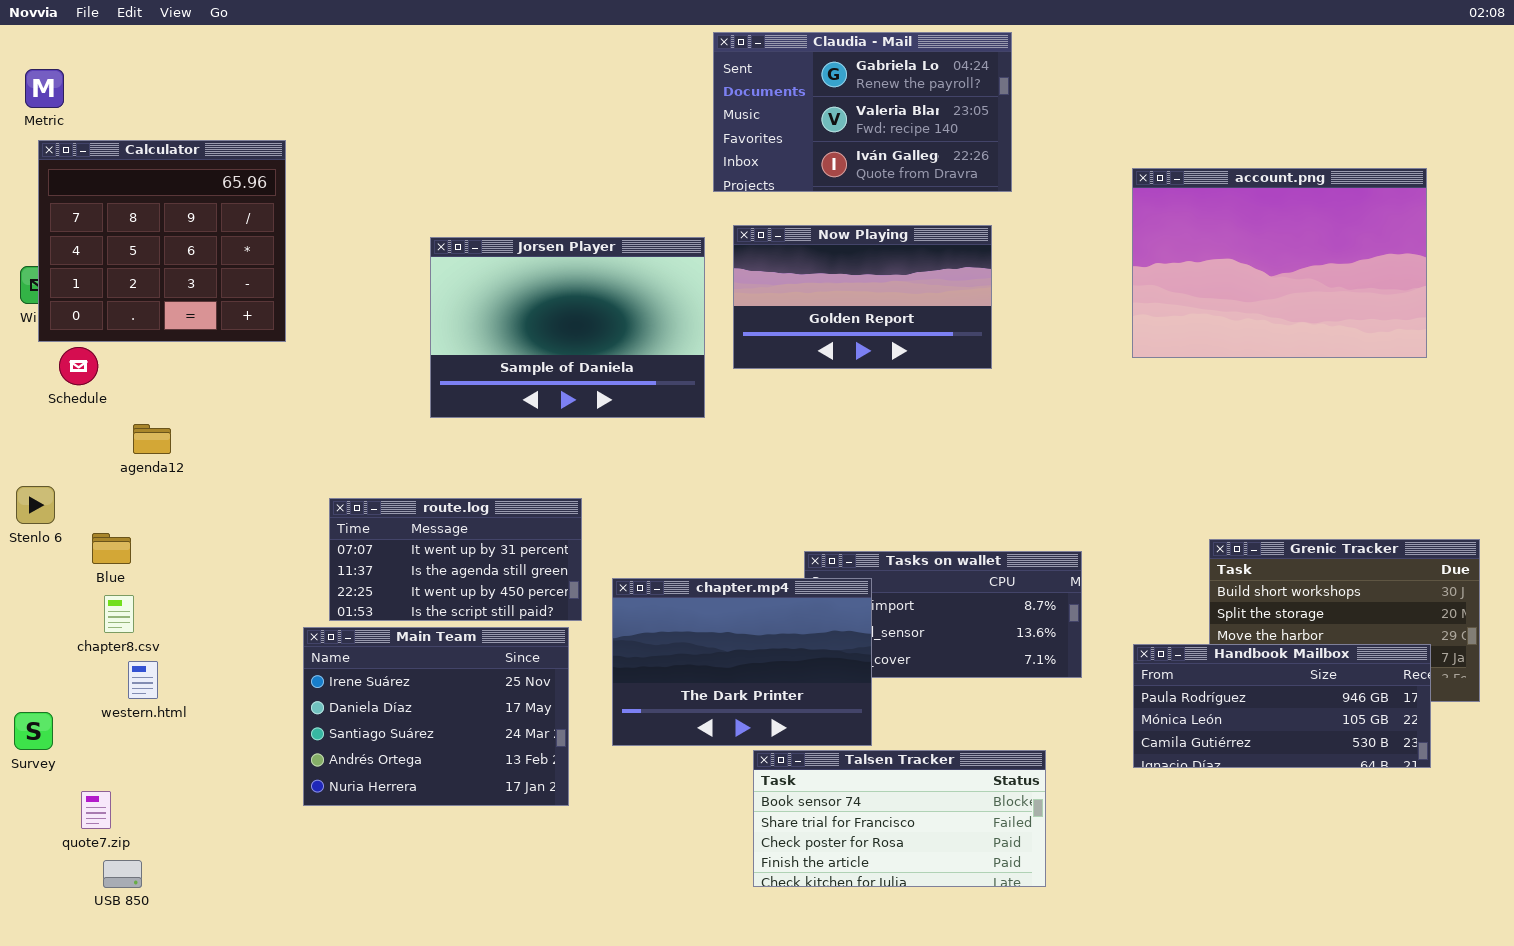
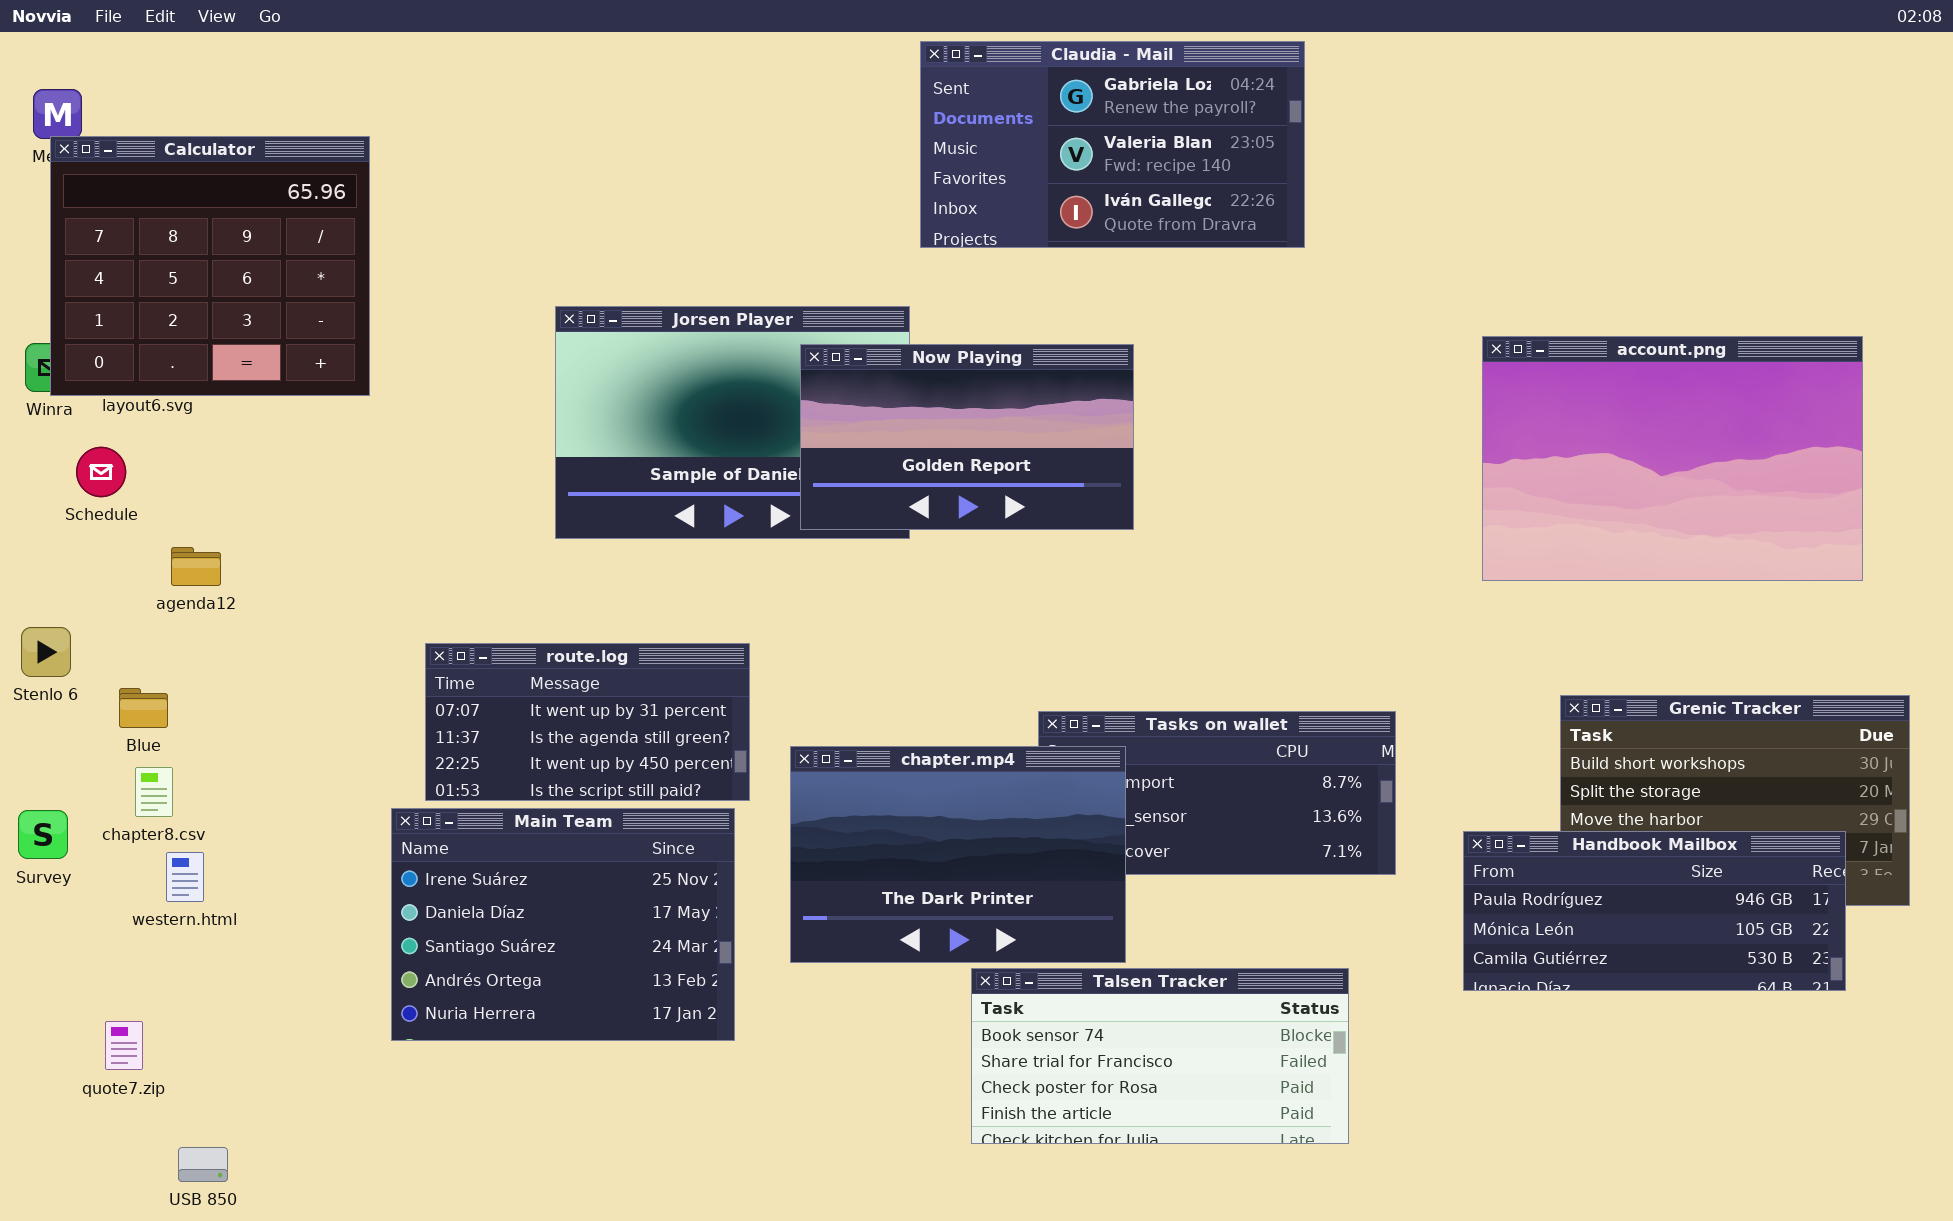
Calculator: [38,140,286,342] -> [50,136,370,396], moved
account.png: [1132,168,1427,358] -> [1482,336,1863,581], moved
Now Playing: [733,225,992,369] -> [800,344,1134,530], moved
Survey: [14,712,53,750] -> [18,810,68,859], moved
USB 850: [103,860,142,888] -> [178,1147,228,1182], moved

